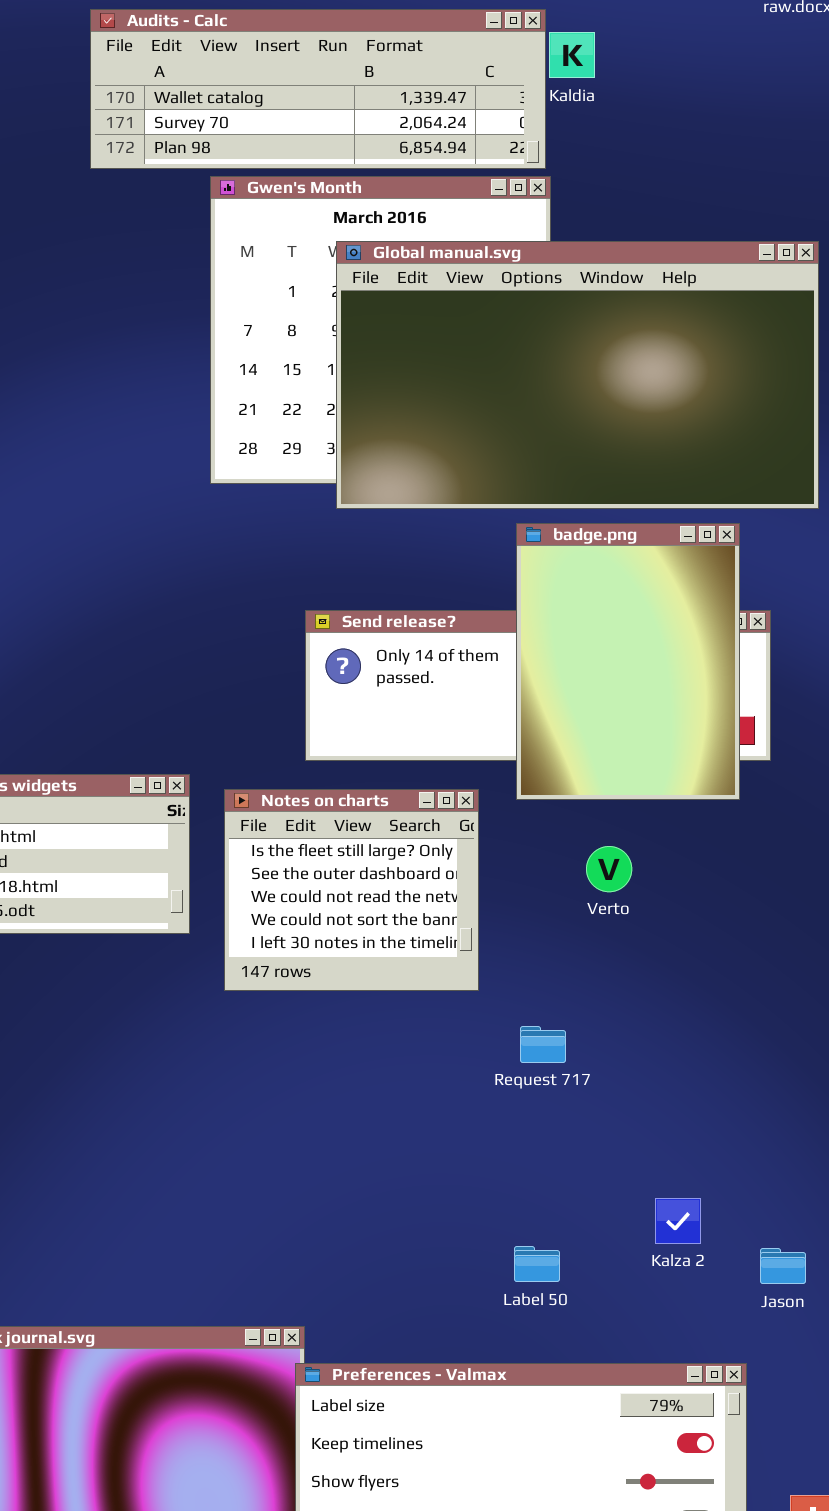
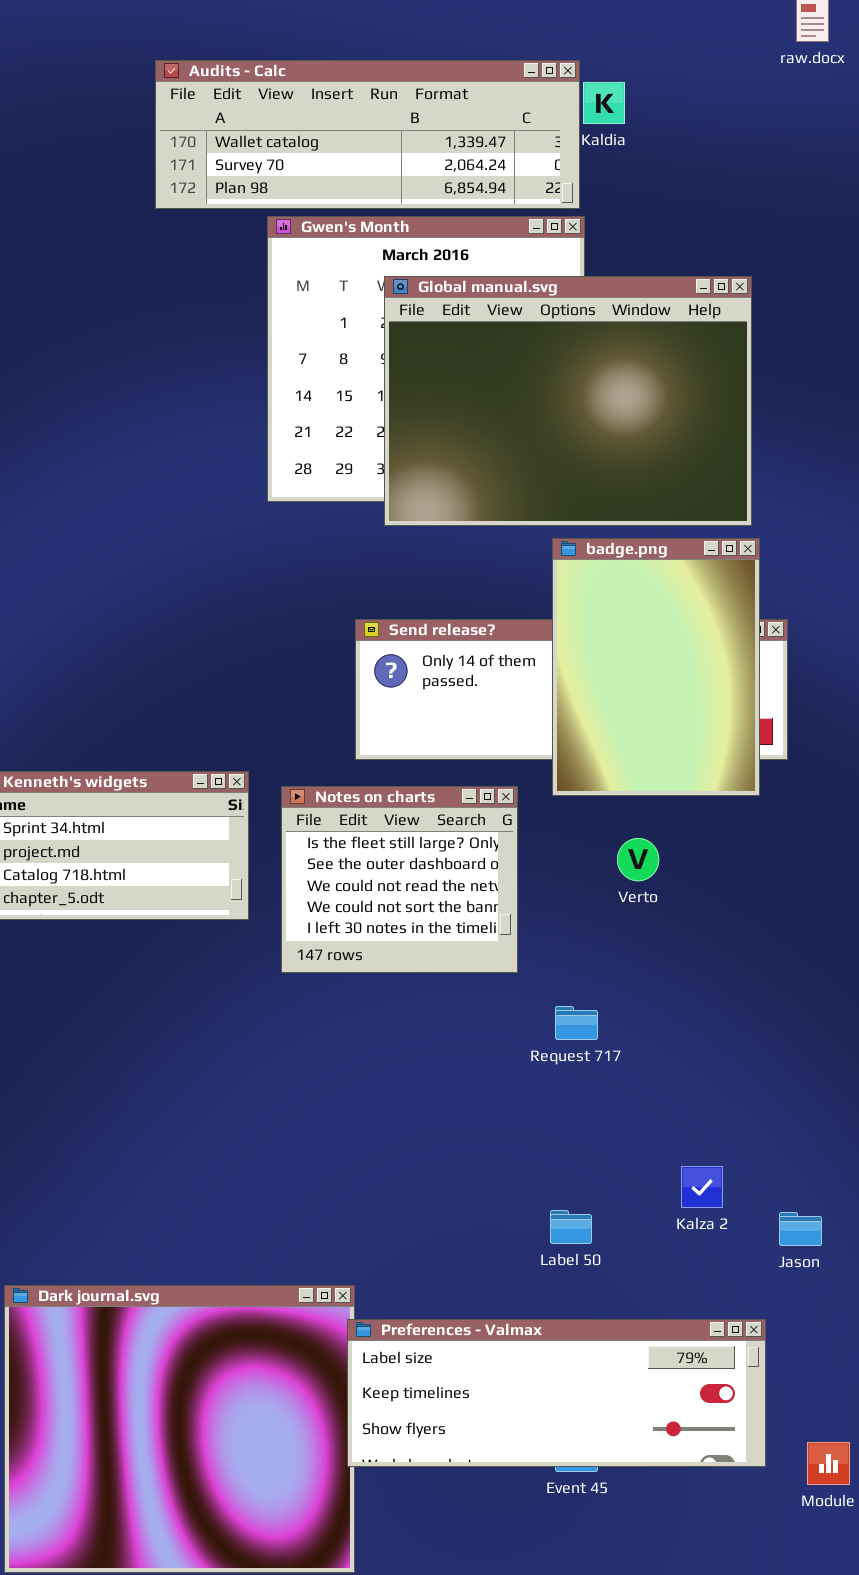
Global manual.svg: [336,241,819,509] -> [384,276,752,526], resized

